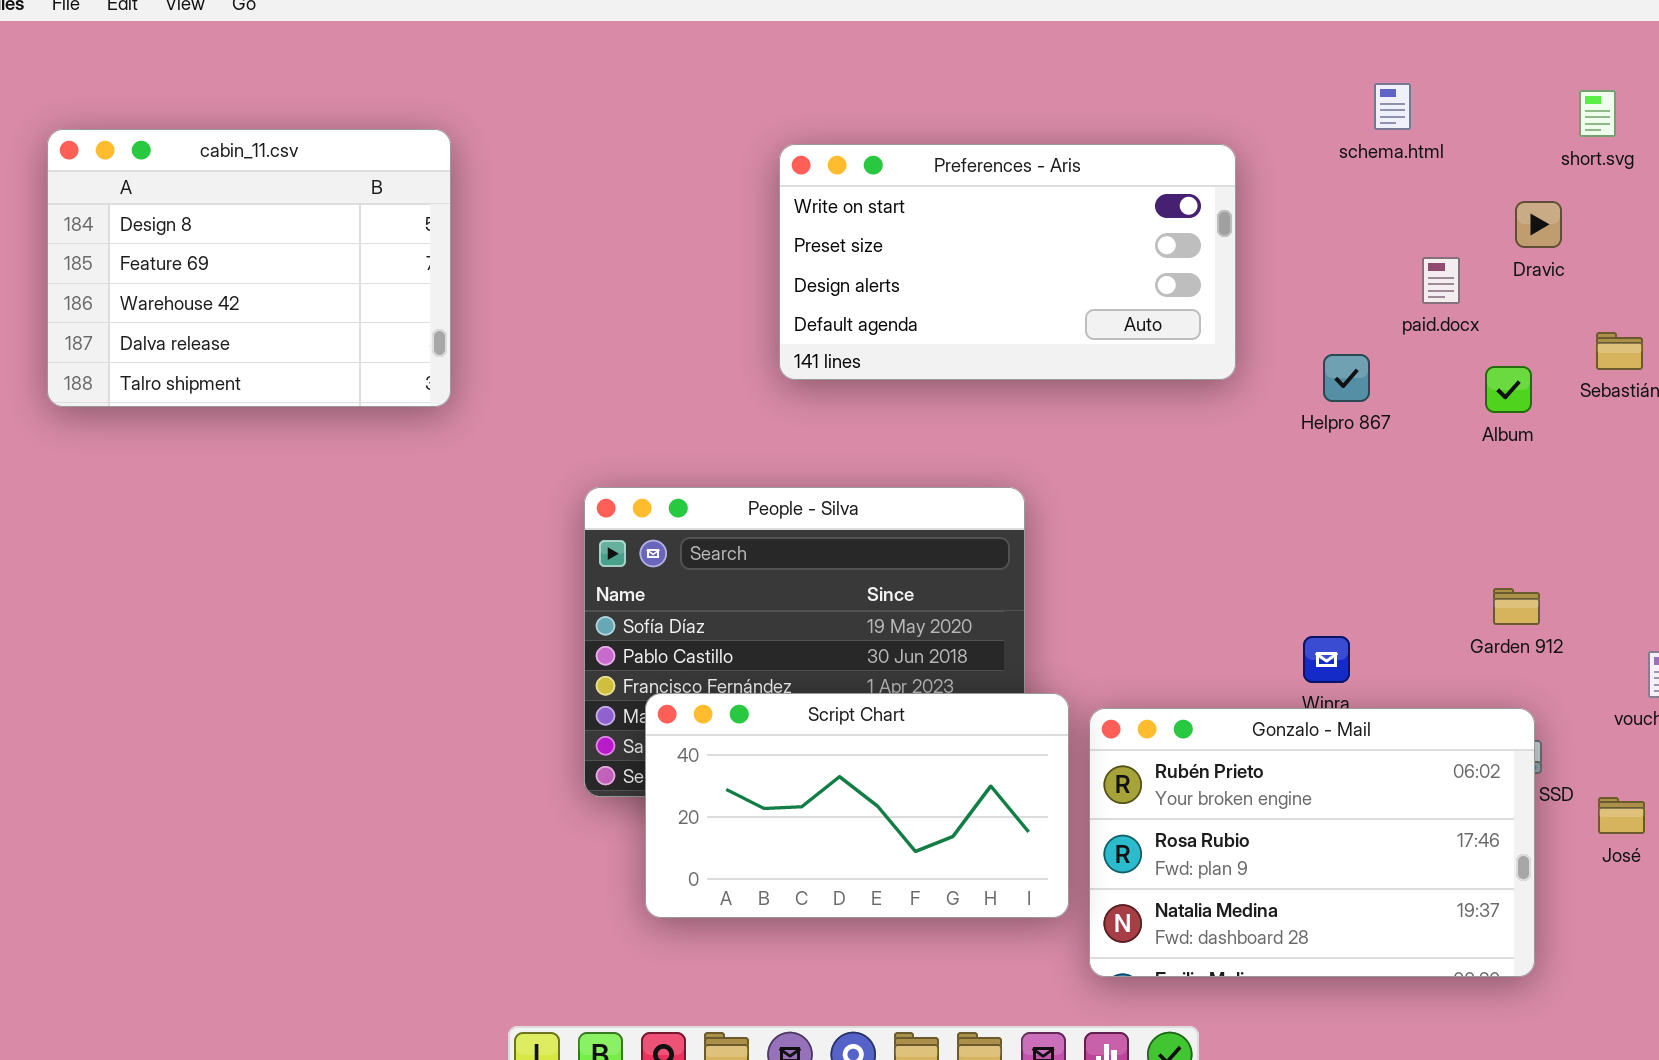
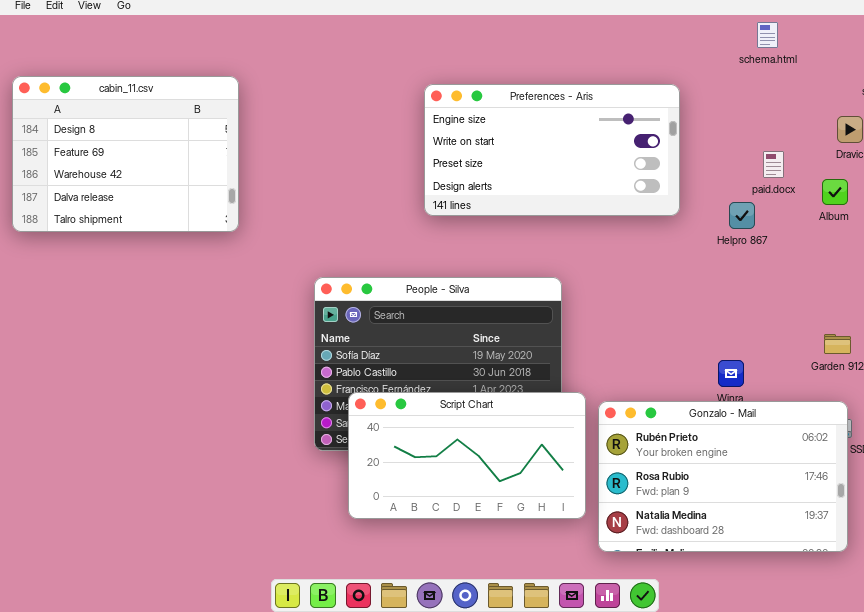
schema.html: [1374,83,1411,130] -> [757,22,778,48], moved
Preferences - Aris: [779,144,1236,380] -> [424,84,680,216], scrolled up 1 row
paid.docx: [1422,257,1460,304] -> [763,151,784,178], moved
Album: [1485,366,1532,413] -> [822,179,848,205], moved

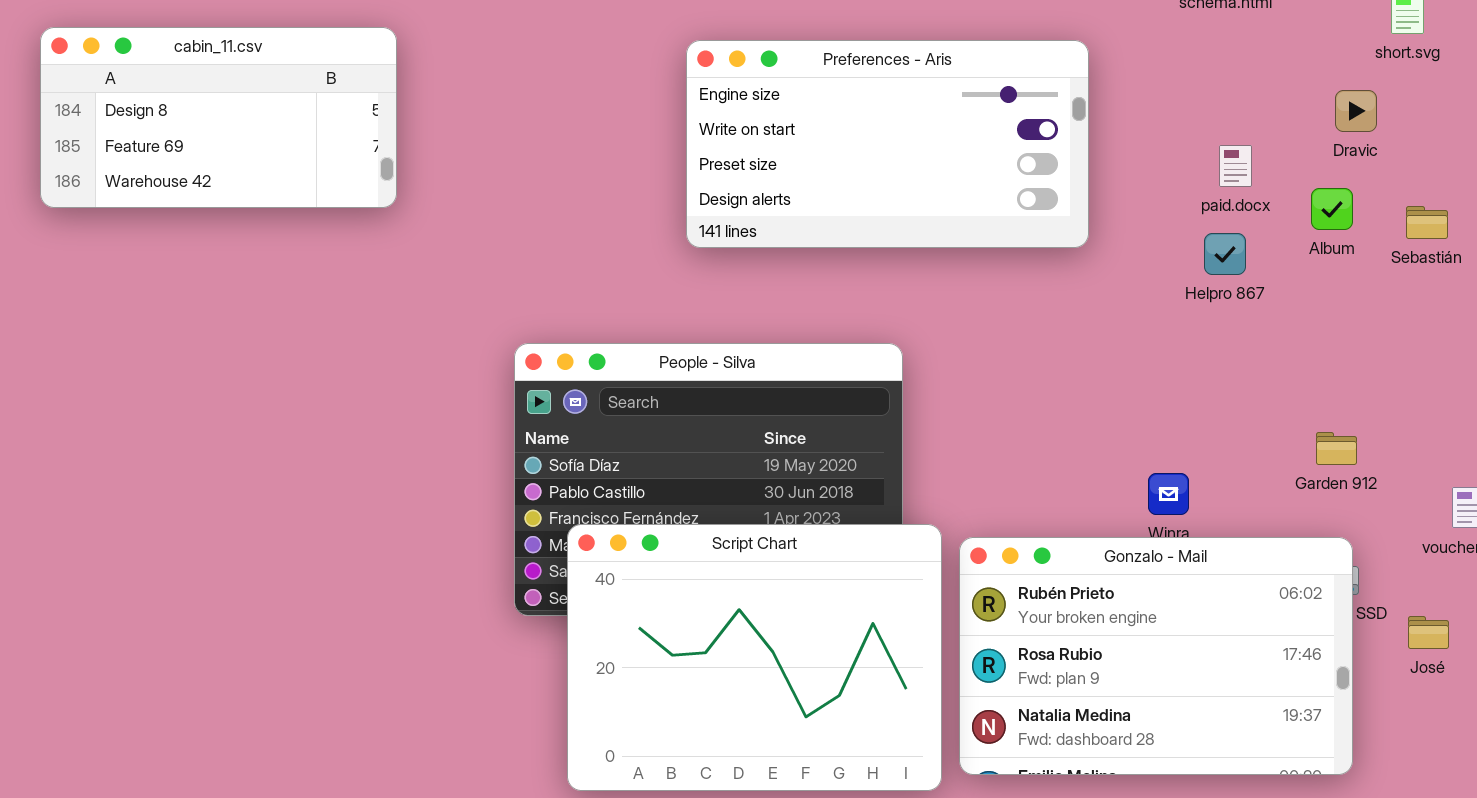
cabin_11.csv: [12,76,239,232] -> [40,27,397,208], resized
Helpro 867: [729,202,755,229] -> [1204,233,1246,275], moved
Script Chart: [348,392,586,519] -> [567,524,942,791], resized

